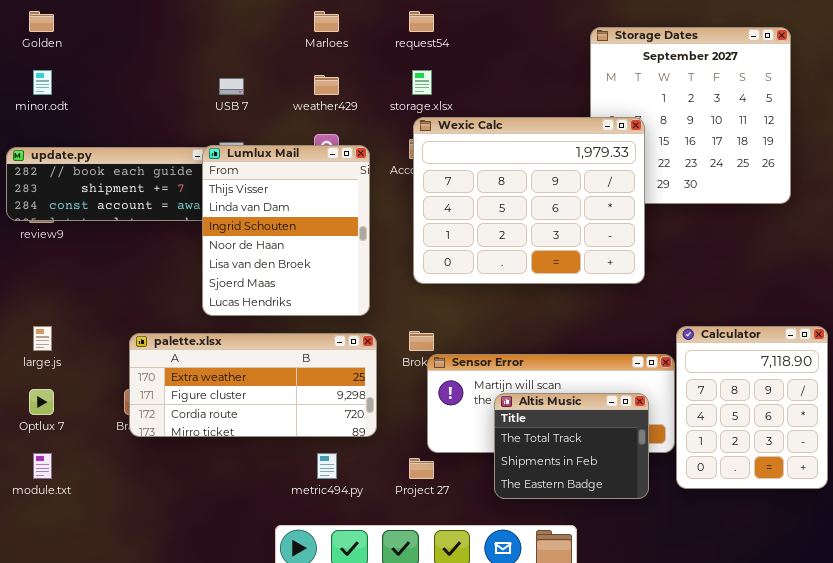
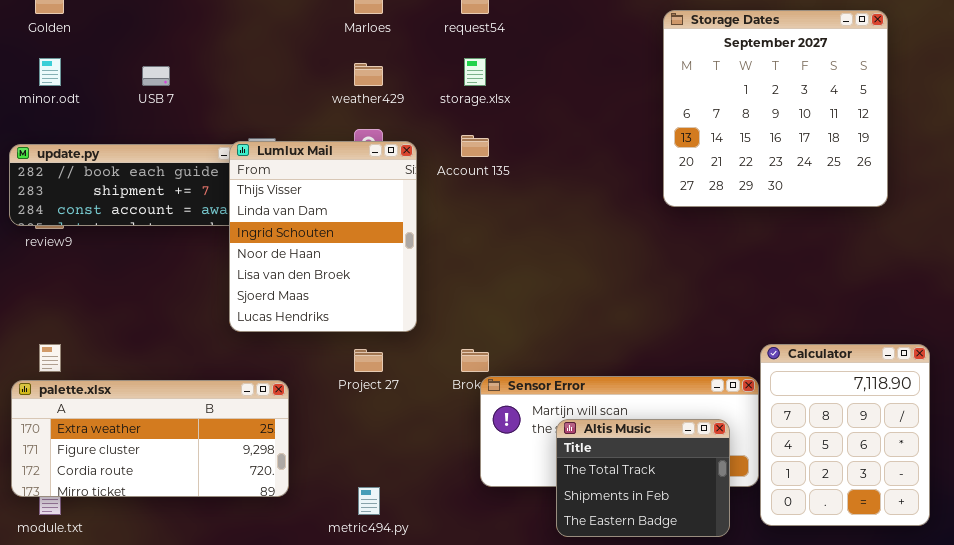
USB 7: [219,78,244,95] -> [142,66,170,86], moved
Wexic Calc: [413,117,645,284] -> none, closed
palette.xlsx: [129,333,377,437] -> [11,380,289,497], moved
Project 27: [409,458,434,479] -> [354,349,383,372], moved

